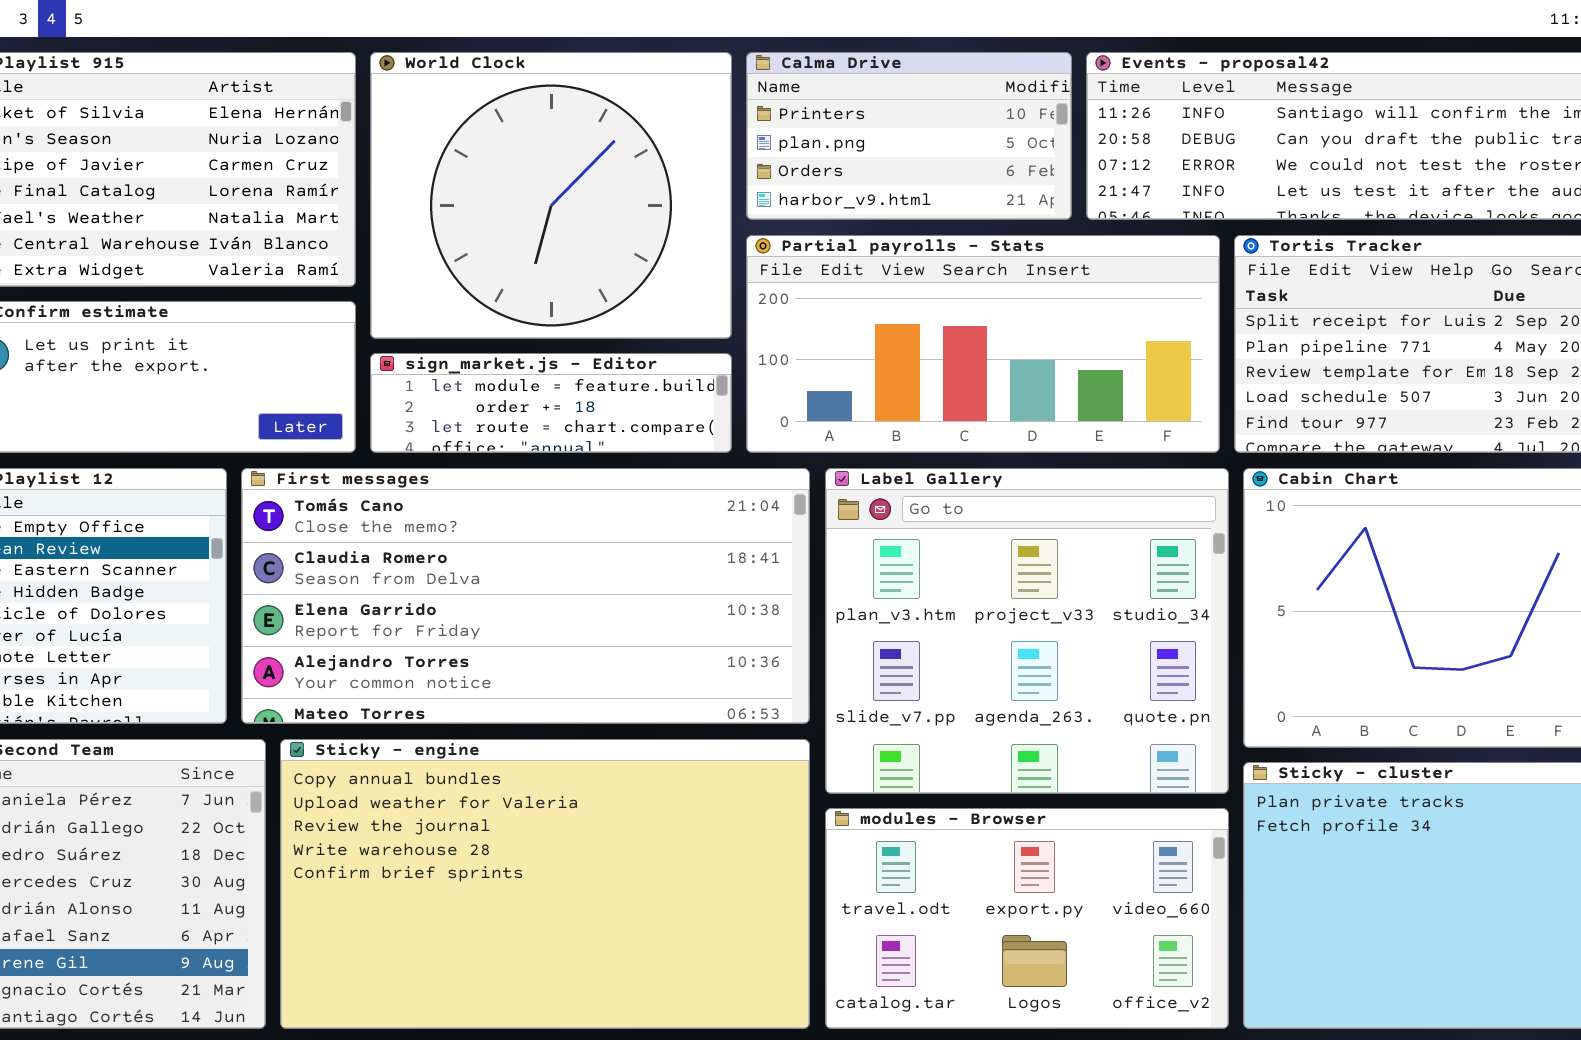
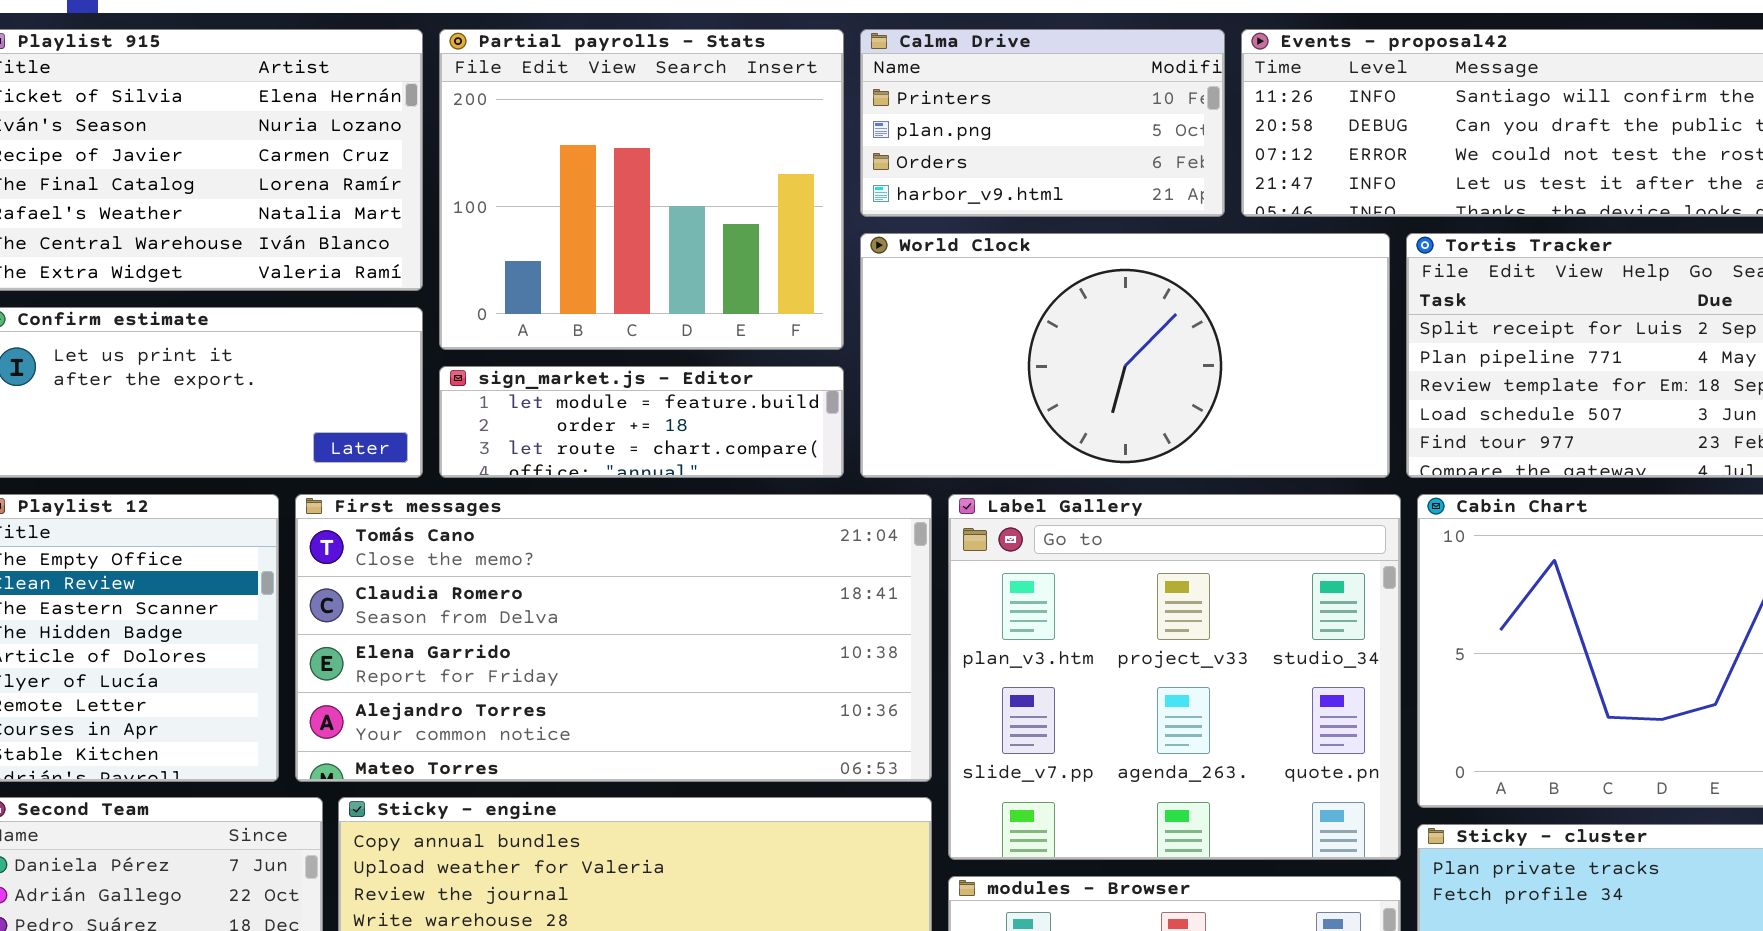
World Clock: [370,52,732,339] -> [860,233,1390,478], moved, resized
Partial payrolls - Stats: [746,235,1220,453] -> [439,29,844,350], moved, resized

